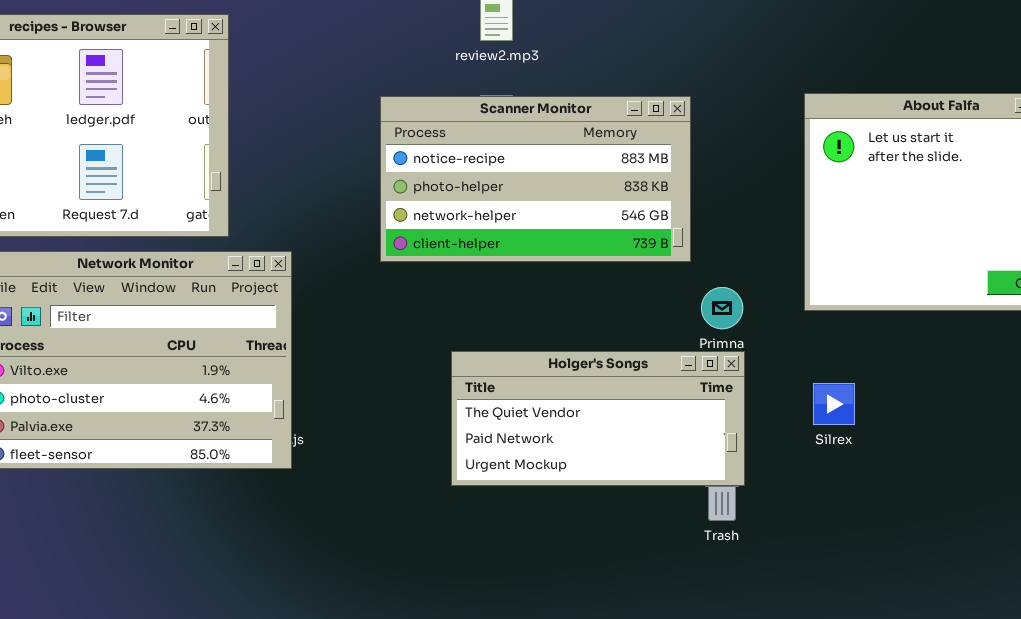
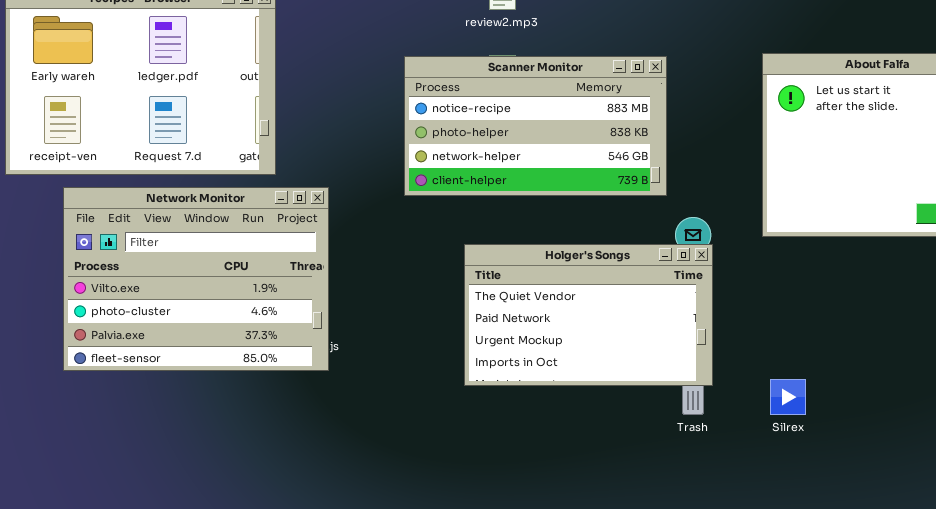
Holger's Songs: [451,351,745,486] -> [464,244,713,386], resized
Silrex: [813,383,855,425] -> [770,379,806,415], moved

